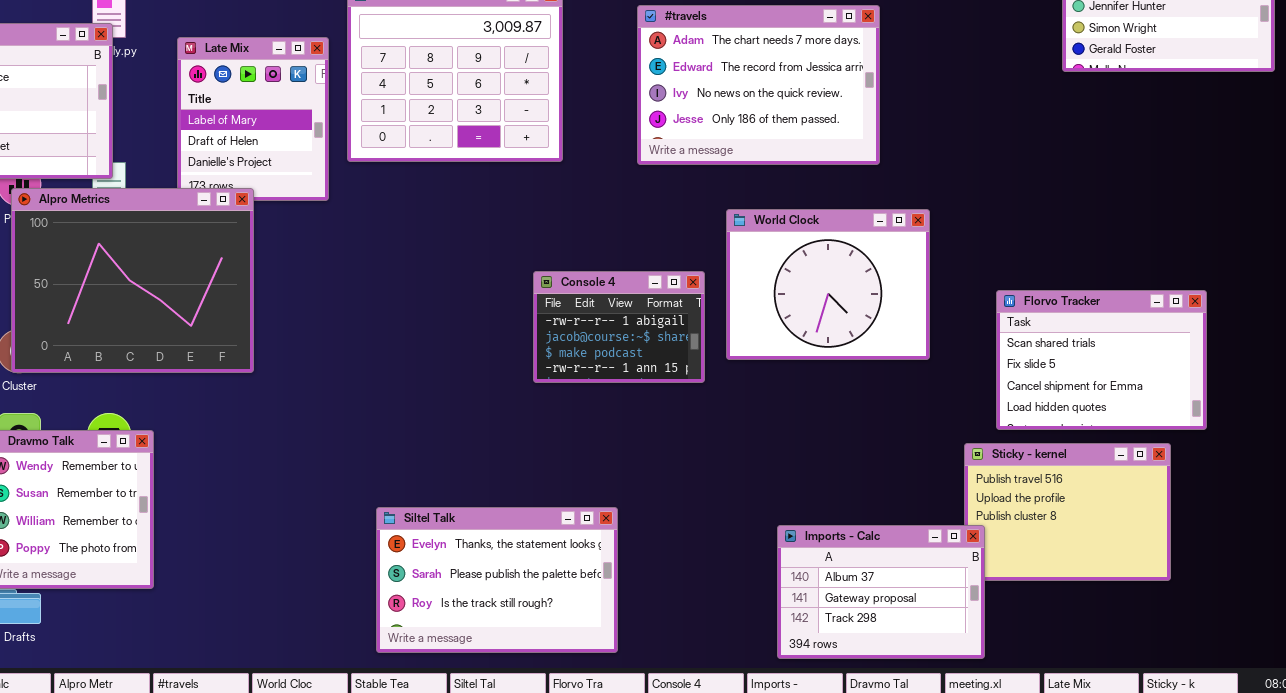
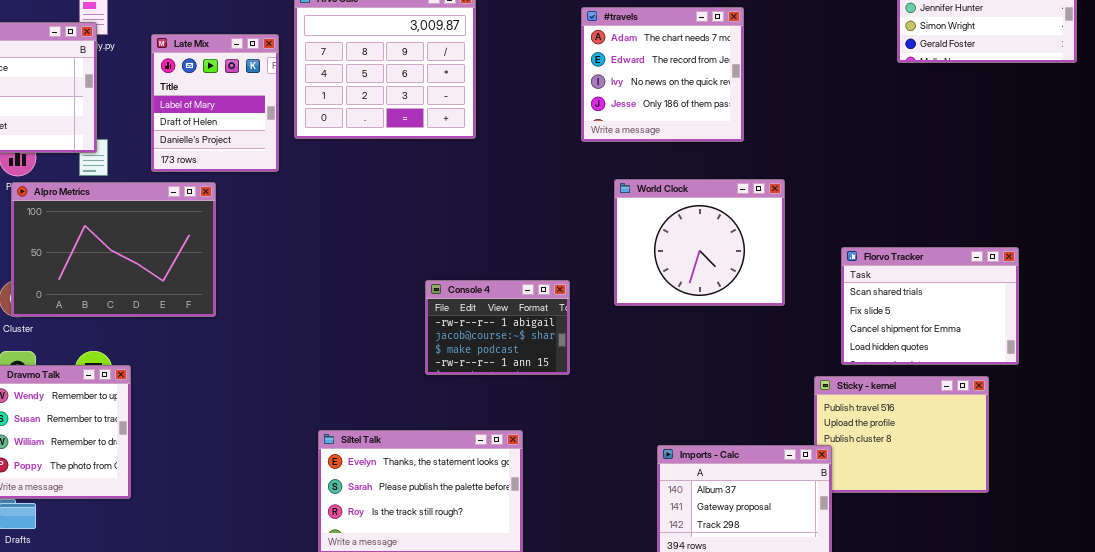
#travels: [637,5,880,165] -> [581,7,744,142], resized
Alpro Metrics: [11,188,254,373] -> [11,182,216,317], resized
Console 4: [533,271,705,383] -> [425,280,570,375], moved

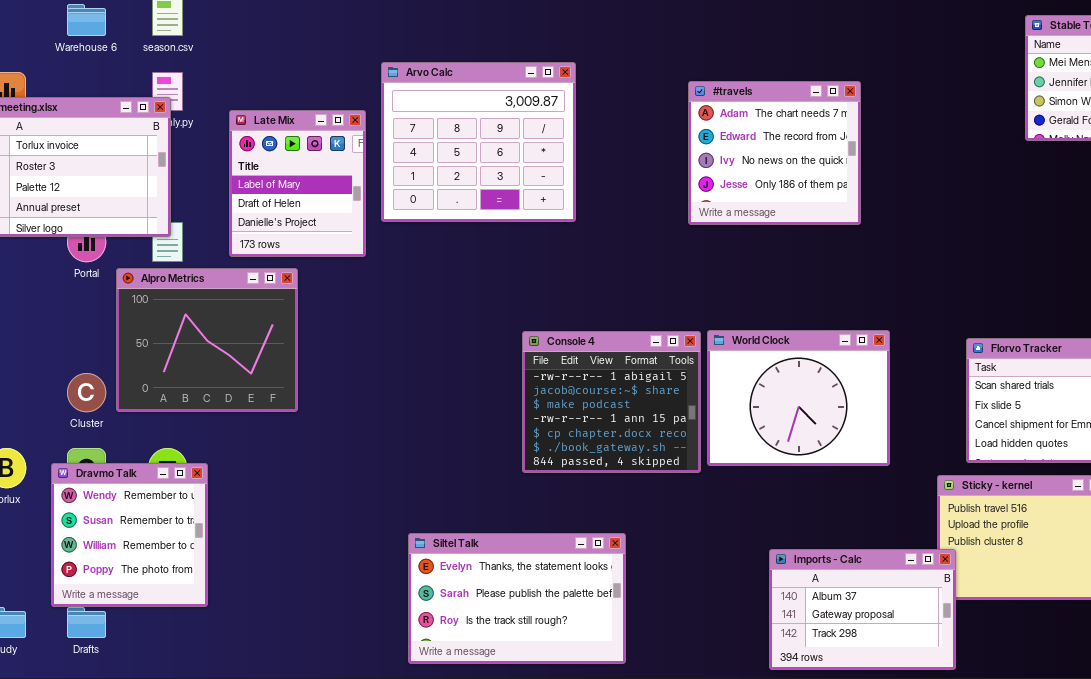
World Clock: [614,179,785,306] -> [707,330,890,466], moved
Alpro Metrics: [11,182,216,317] -> [116,268,298,412], resized
Console 4: [425,280,570,375] -> [522,331,701,473], resized

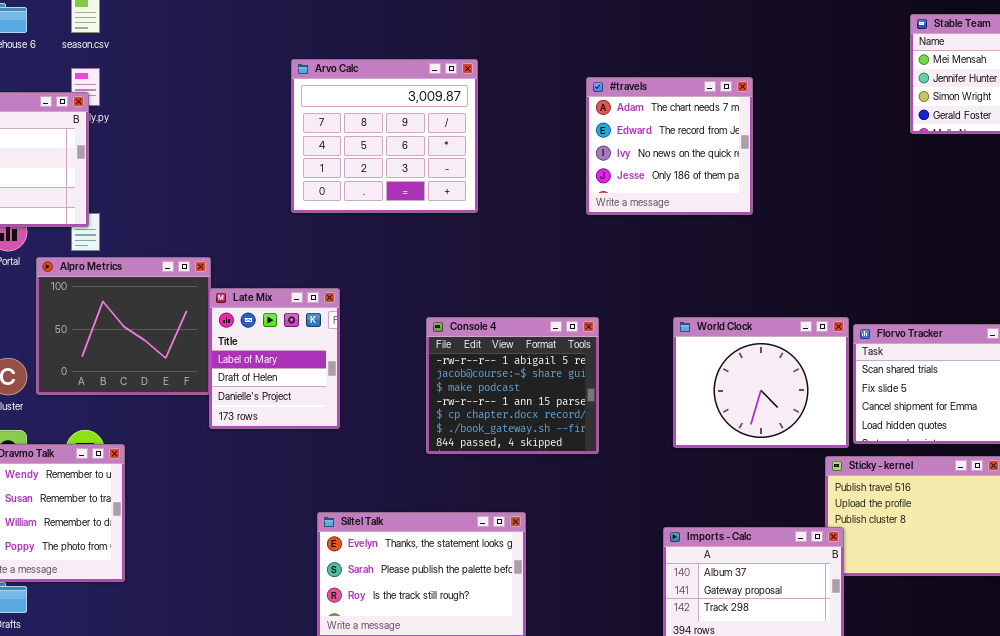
Late Mix: [229,110,366,257] -> [209,288,340,429], moved
World Clock: [707,330,890,466] -> [673,317,849,448], moved

